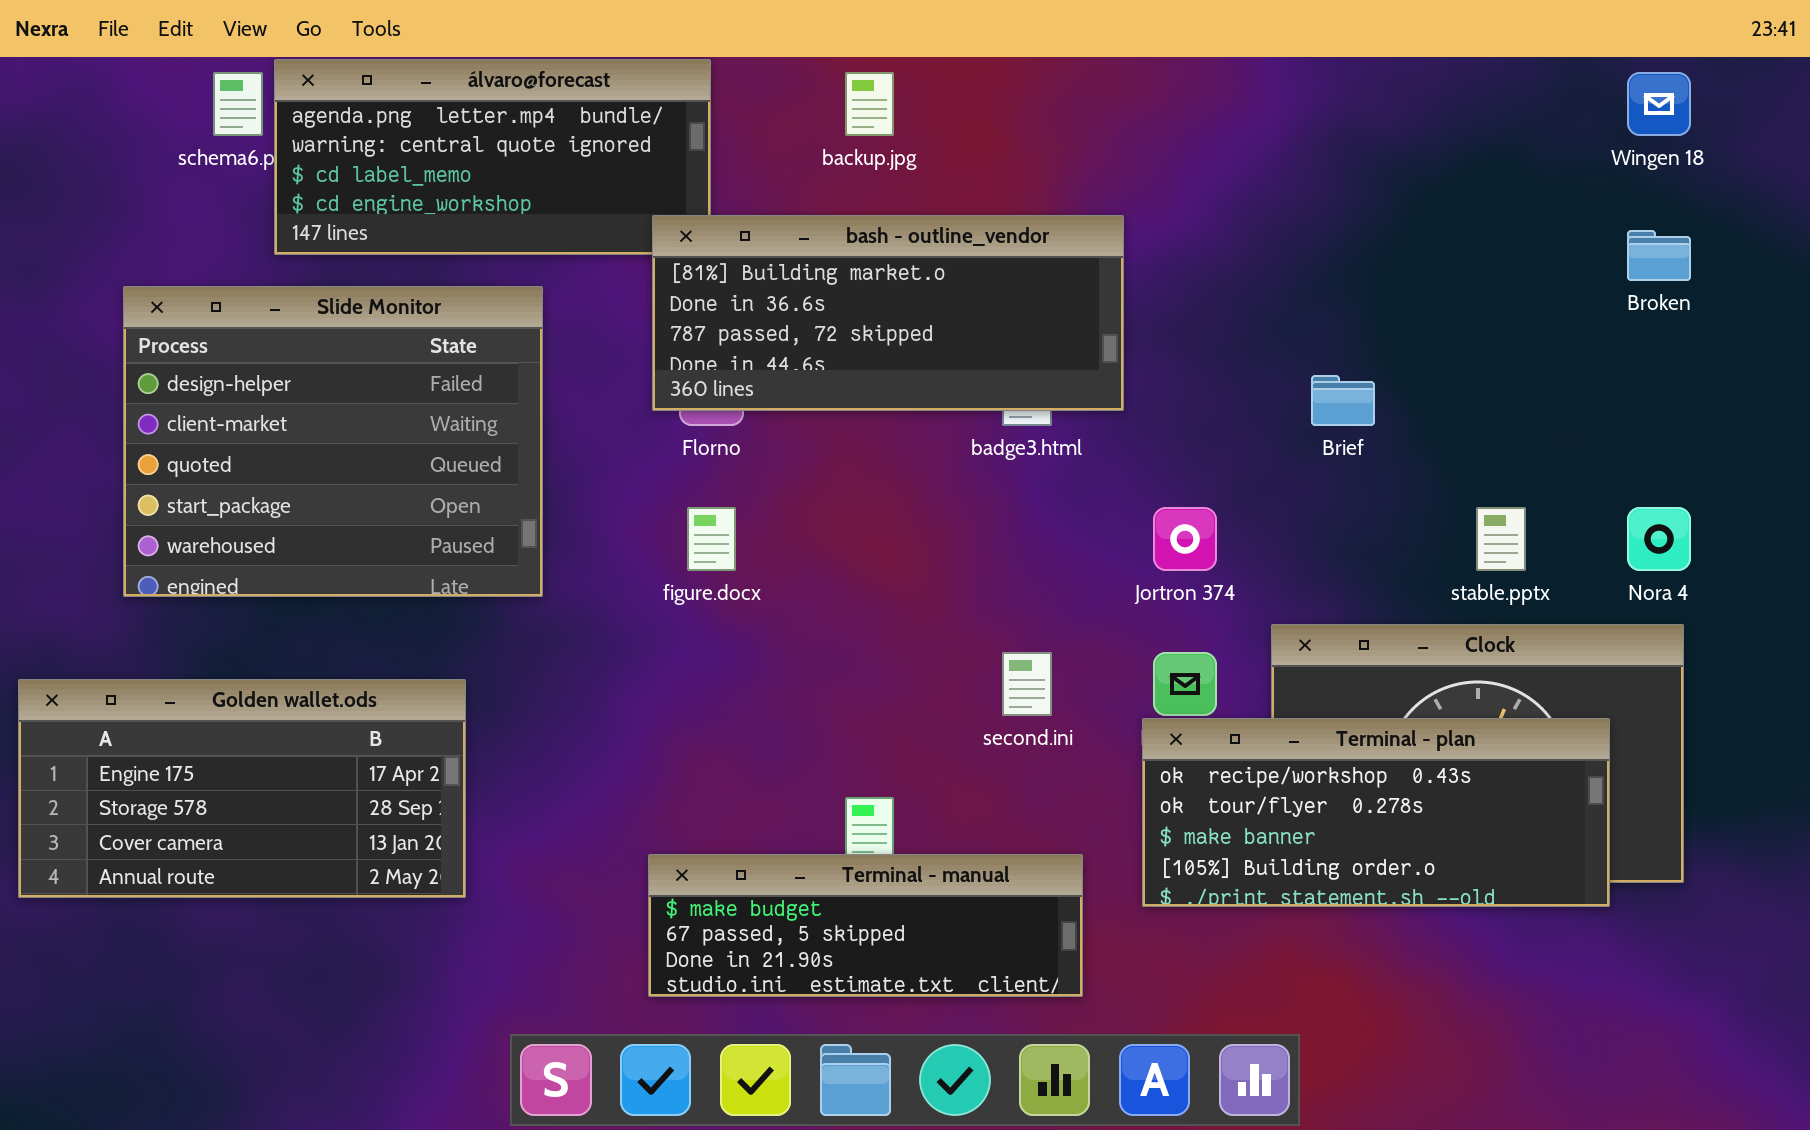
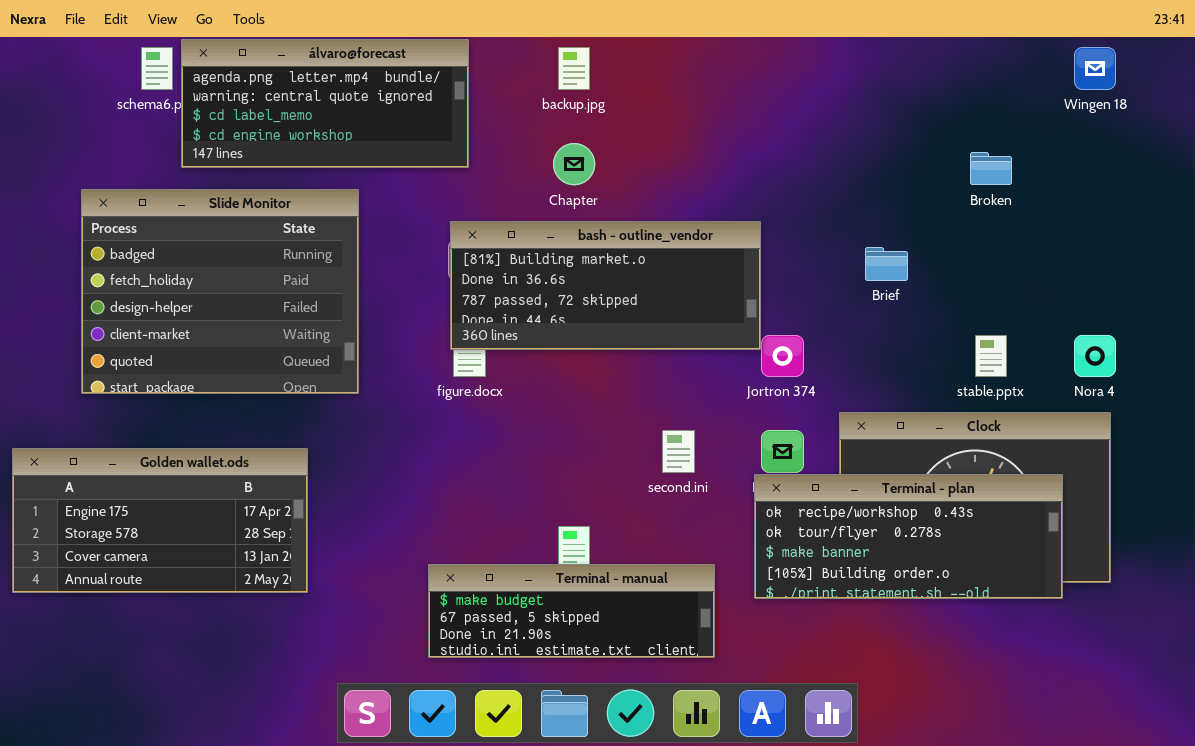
bash - outline_vendor: [652,215,1124,411] -> [450,221,761,350], moved
Broken: [1627,230,1691,281] -> [970,152,1012,185], moved
Slide Monitor: [123,286,543,597] -> [81,189,359,394], scrolled up 2 rows

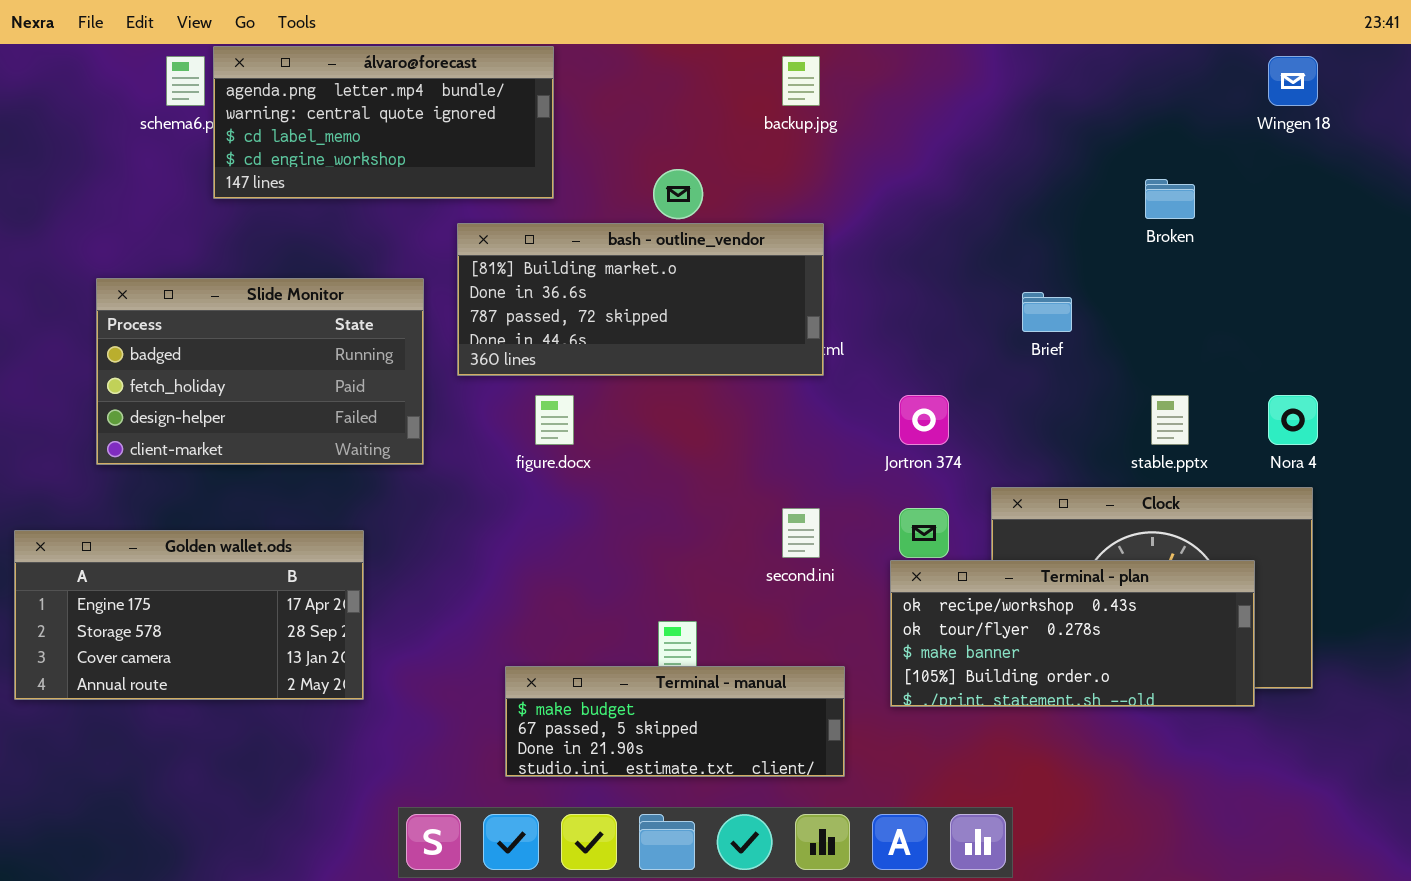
backup.jpg: [558,47,590,90] -> [782,56,820,106], moved
Slide Monitor: [81,189,359,394] -> [96,278,424,465], resized
bash - outline_vendor: [450,221,761,350] -> [457,223,824,376], moved

